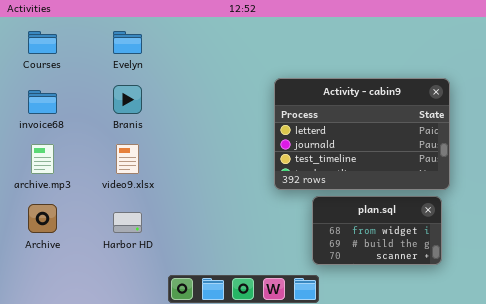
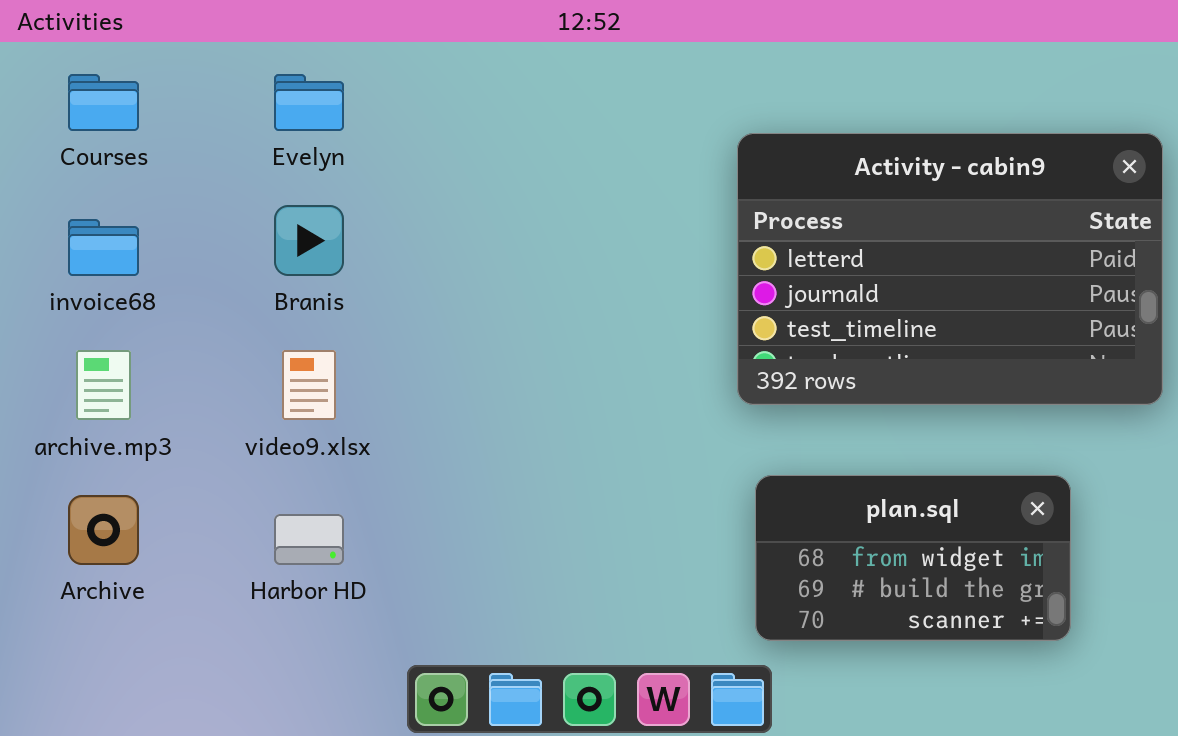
Activity - cabin9: [274,78,450,190] -> [737,133,1163,405], moved

